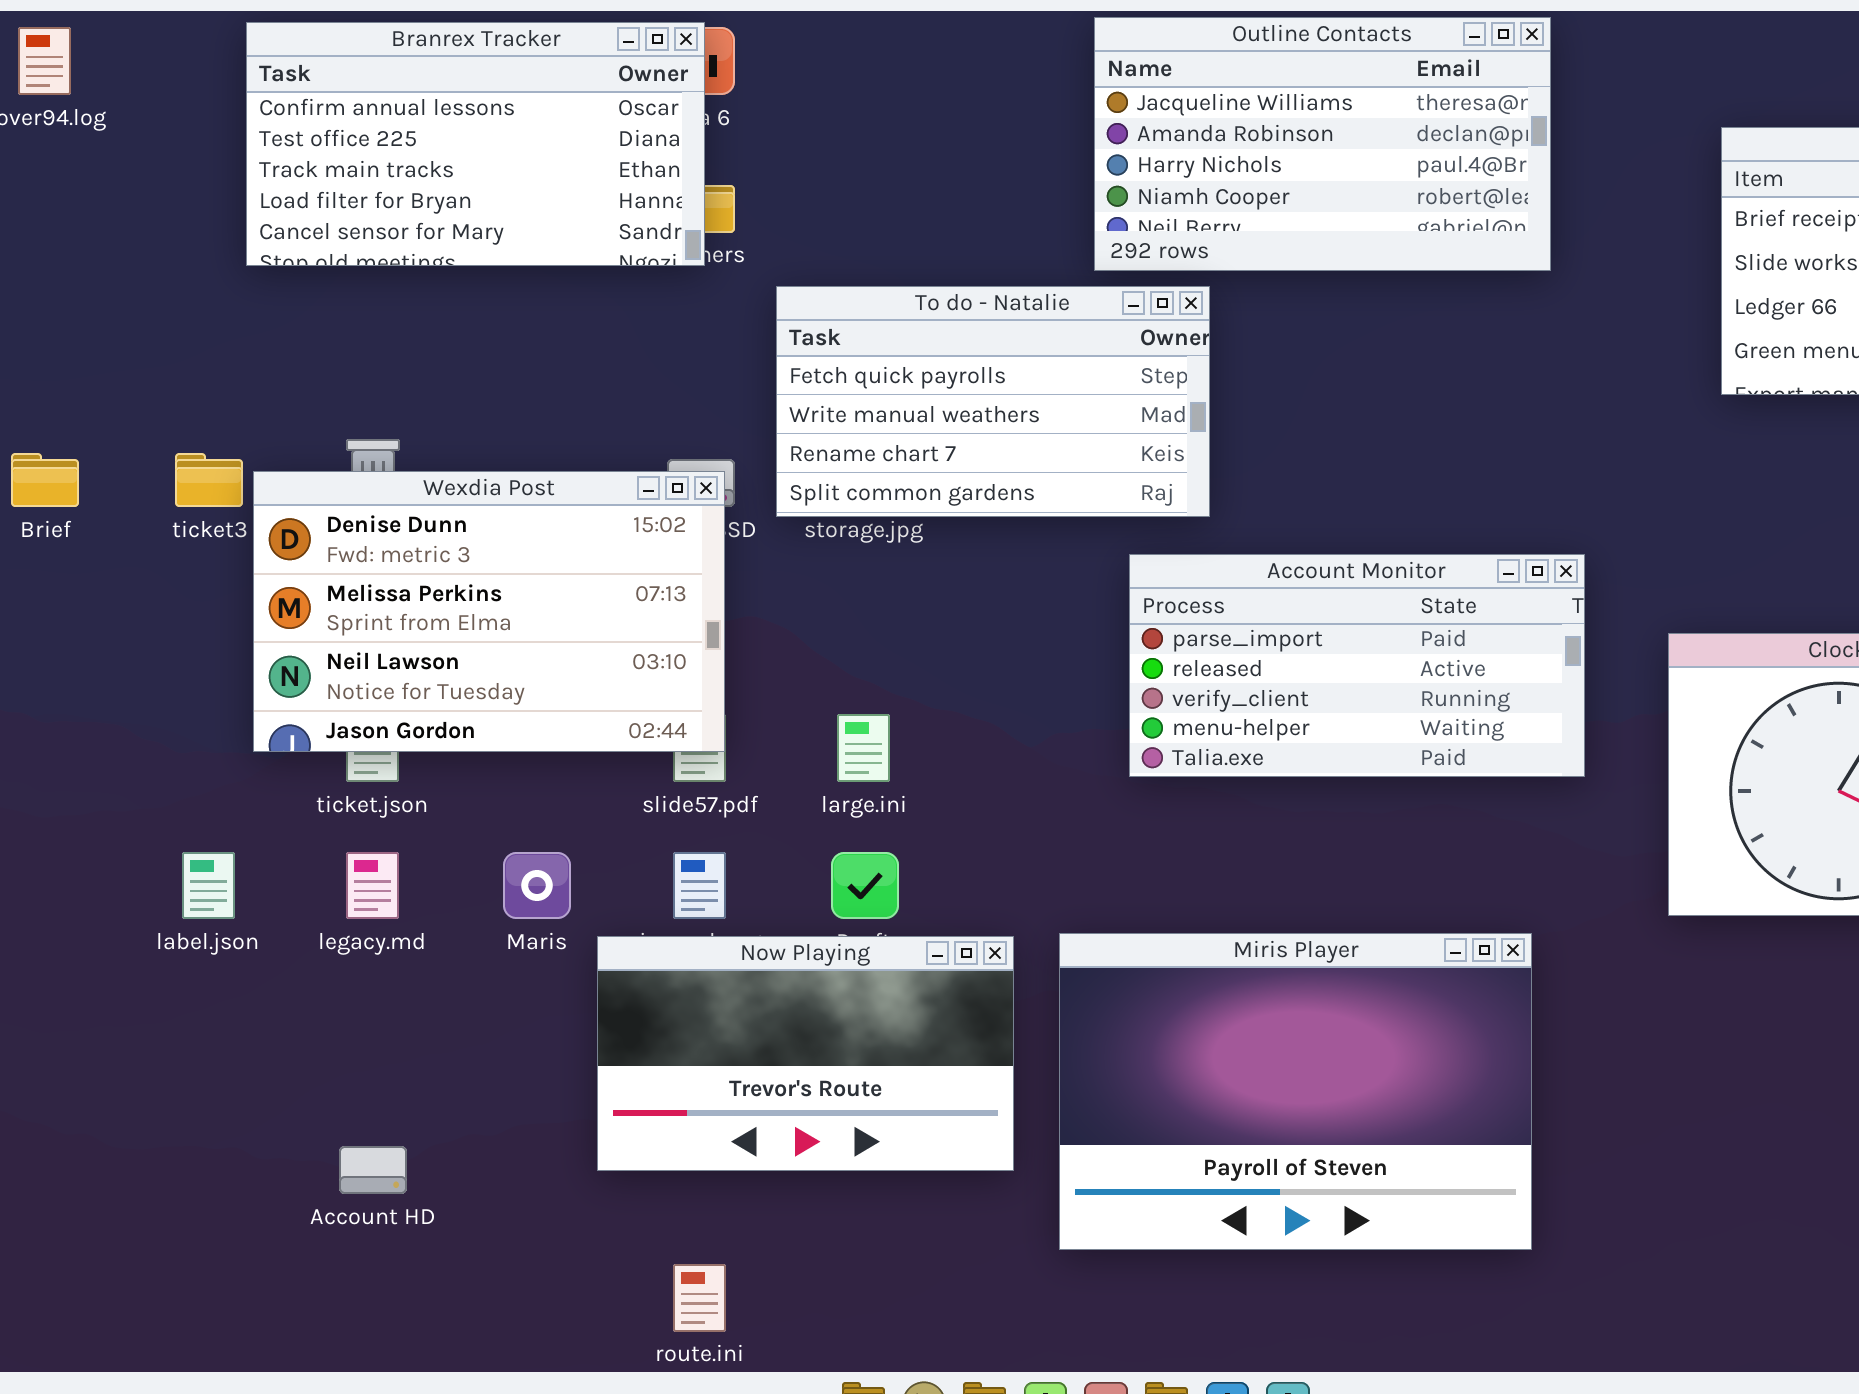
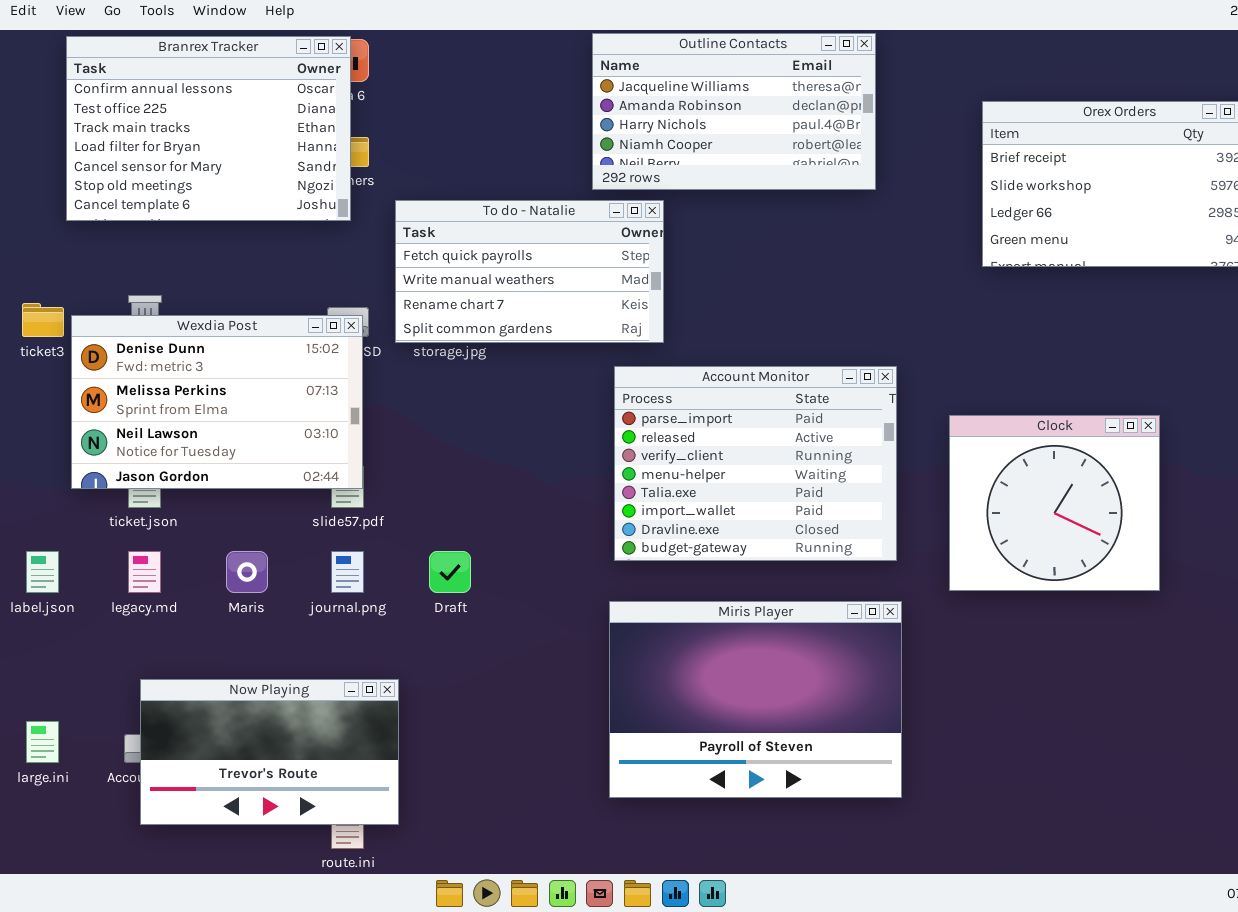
Branrex Tracker: [246,22,705,266] -> [66,36,351,221], resized
Account Monitor: [1129,554,1585,777] -> [614,366,897,561], resized
large.ini: [837,714,890,782] -> [26,721,59,763], moved
Miris Player: [1059,933,1532,1250] -> [609,601,902,798], moved
Now Playing: [597,936,1014,1171] -> [140,679,399,825], moved

